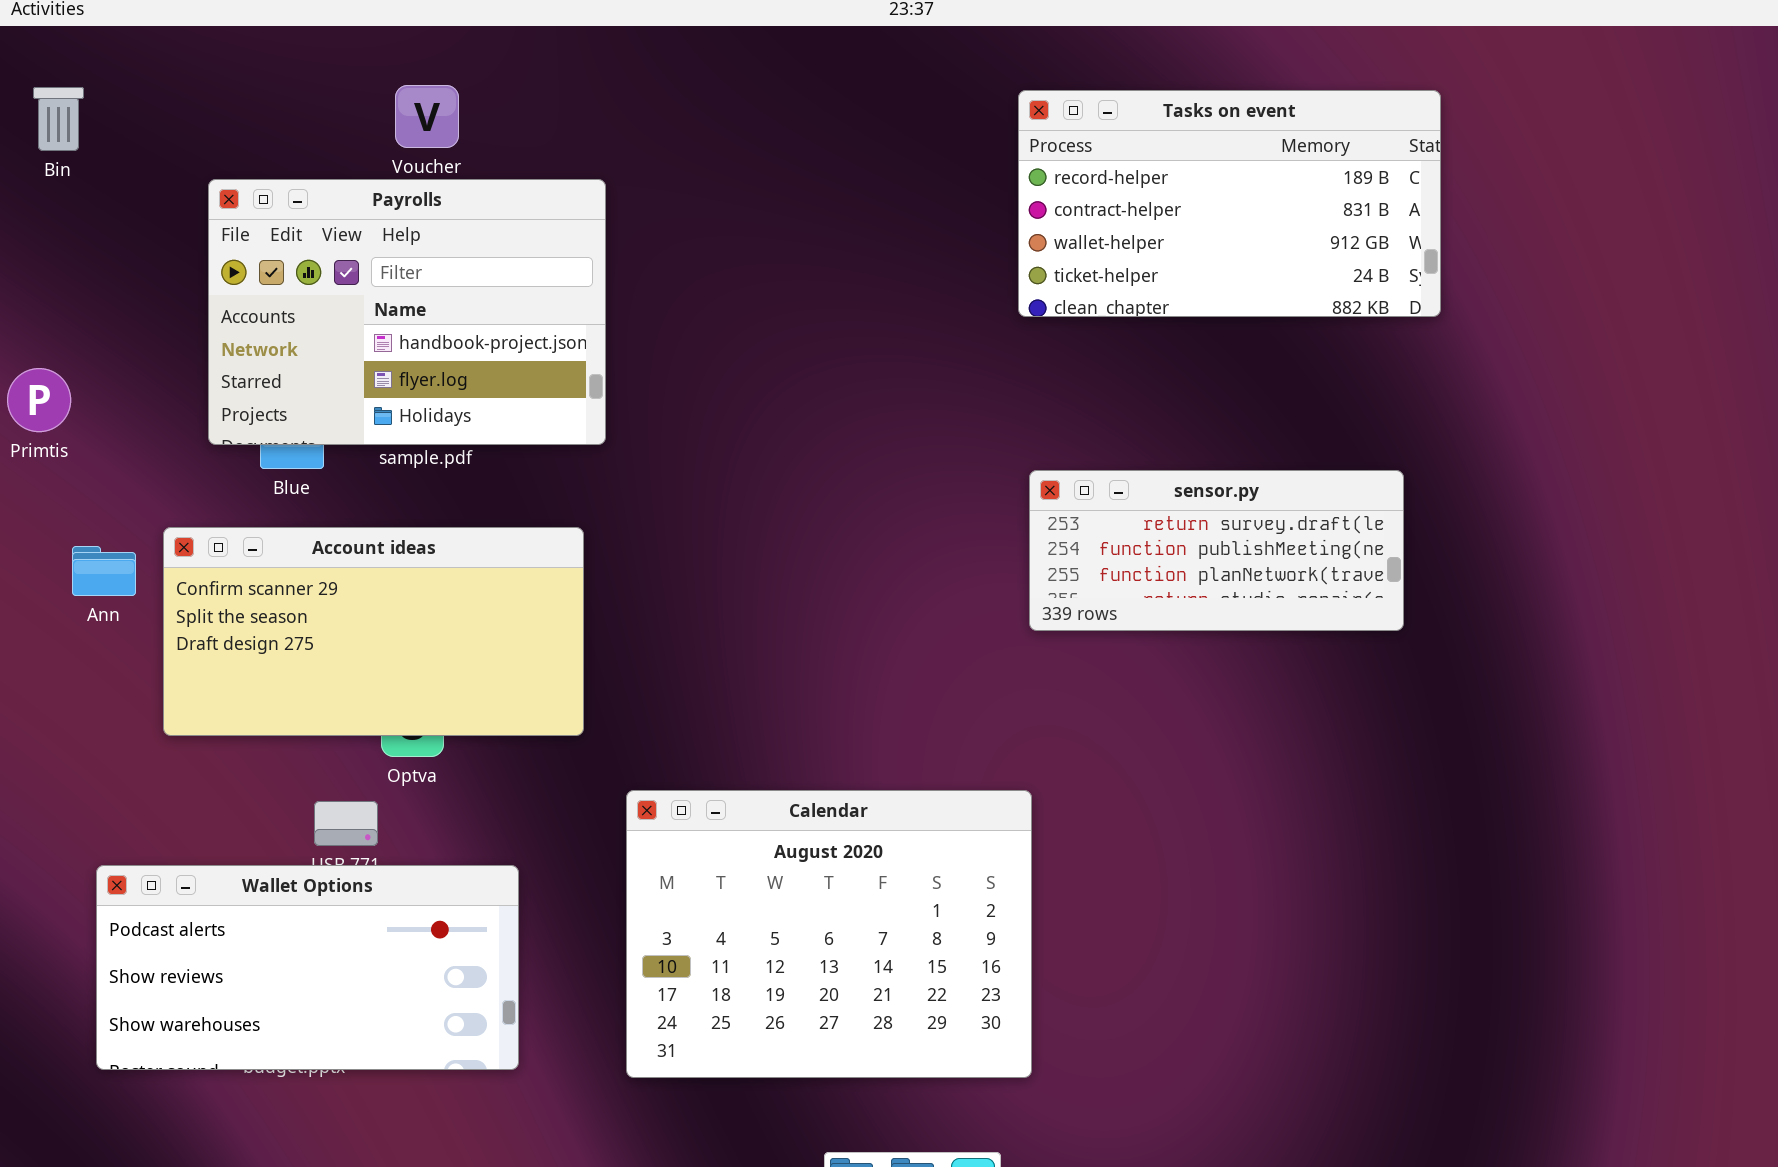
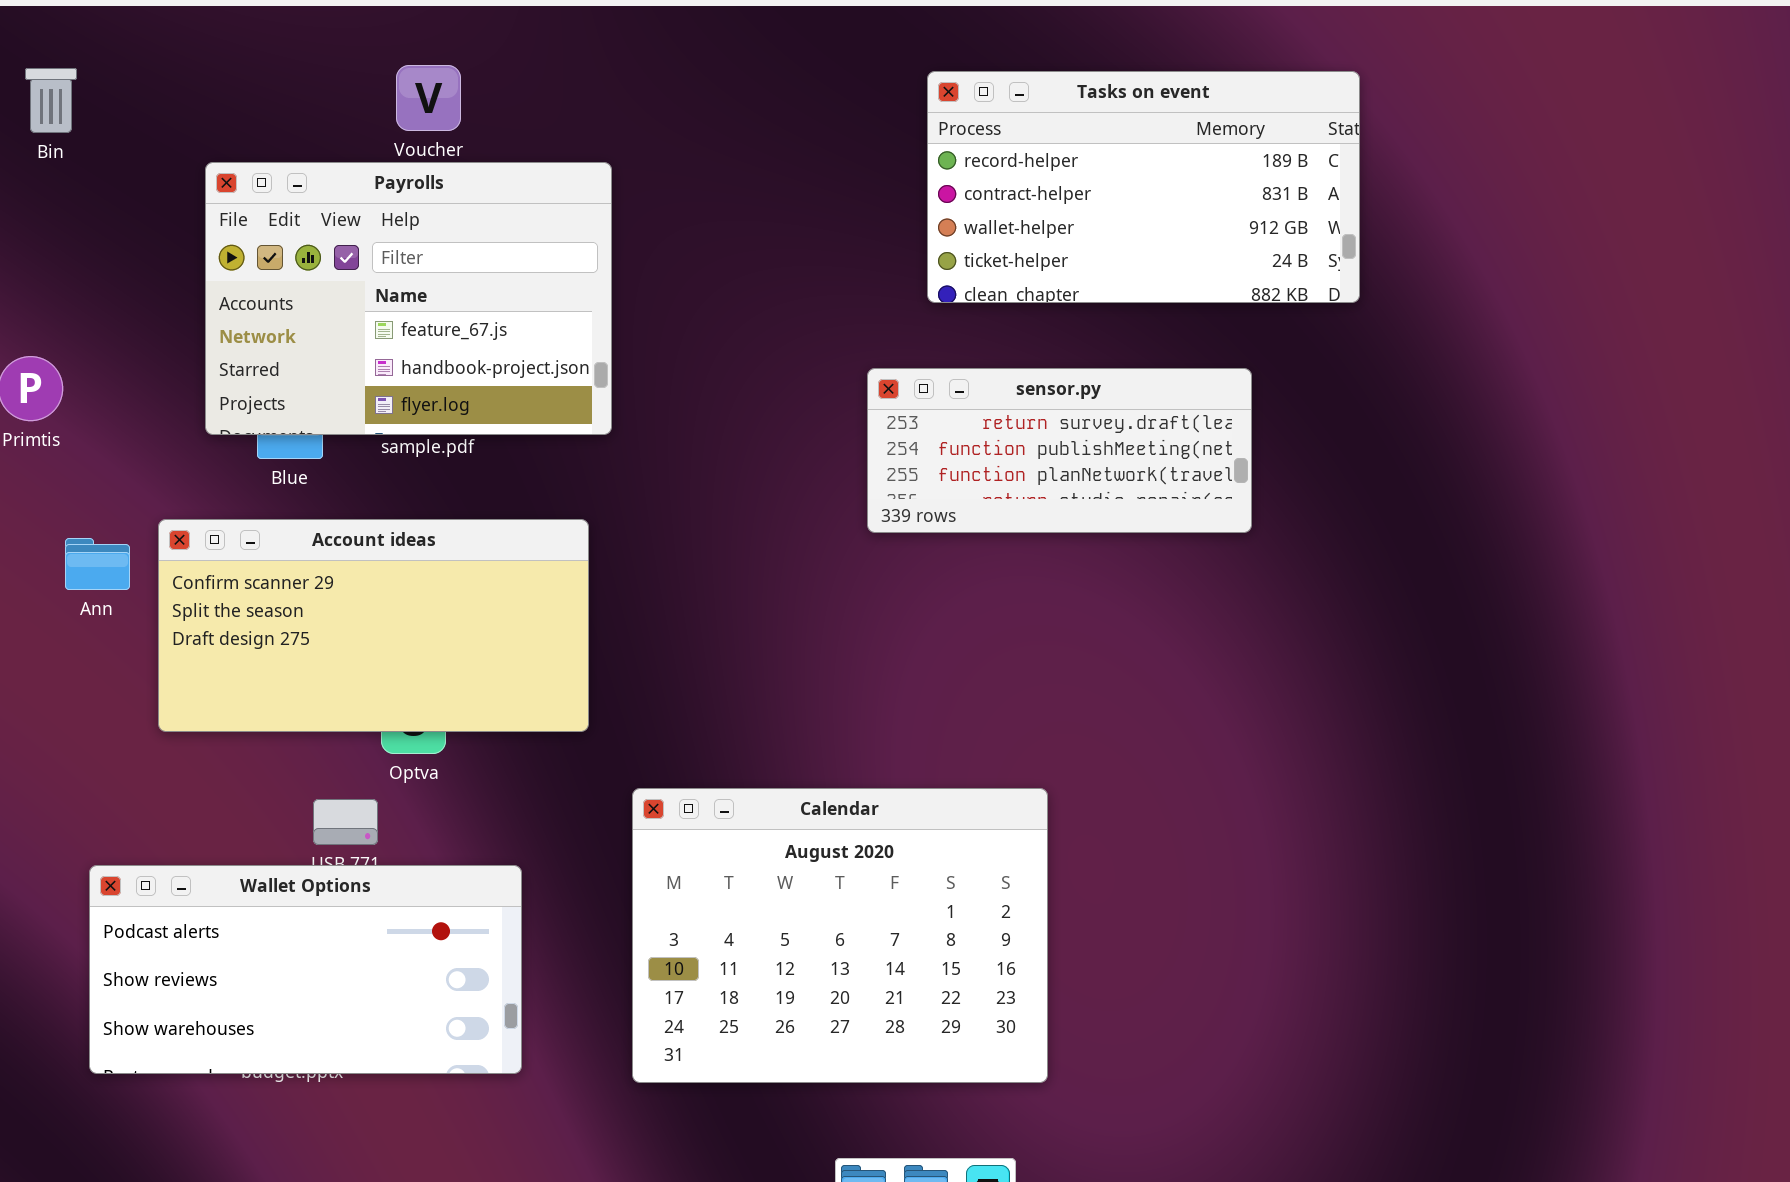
Tasks on event: [1018,90,1441,317] -> [927,71,1360,303], moved
Payrolls: [208,179,606,445] -> [205,162,612,435], scrolled up 1 row
sensor.py: [1029,470,1404,631] -> [867,368,1252,533], moved

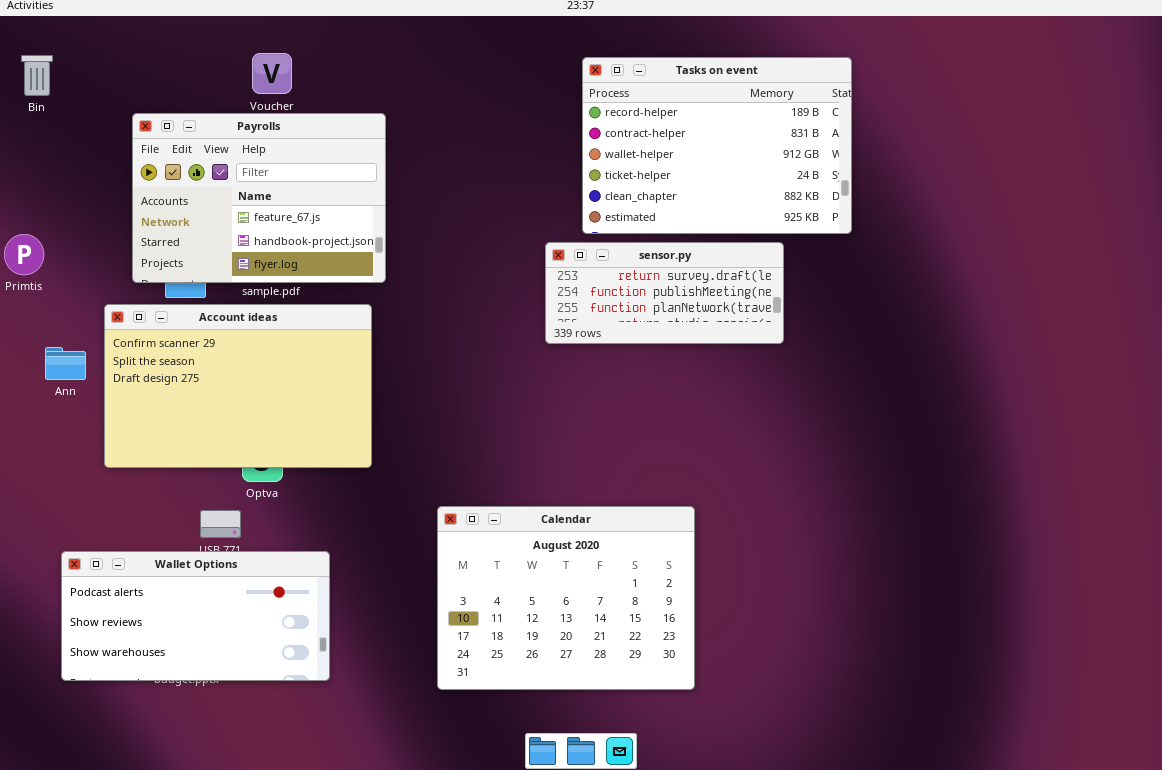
Tasks on event: [927,71,1360,303] -> [582,57,852,234], resized
Account ideas: [158,519,589,732] -> [104,304,372,468], resized
Calendar: [632,788,1048,1083] -> [437,506,695,690], moved

